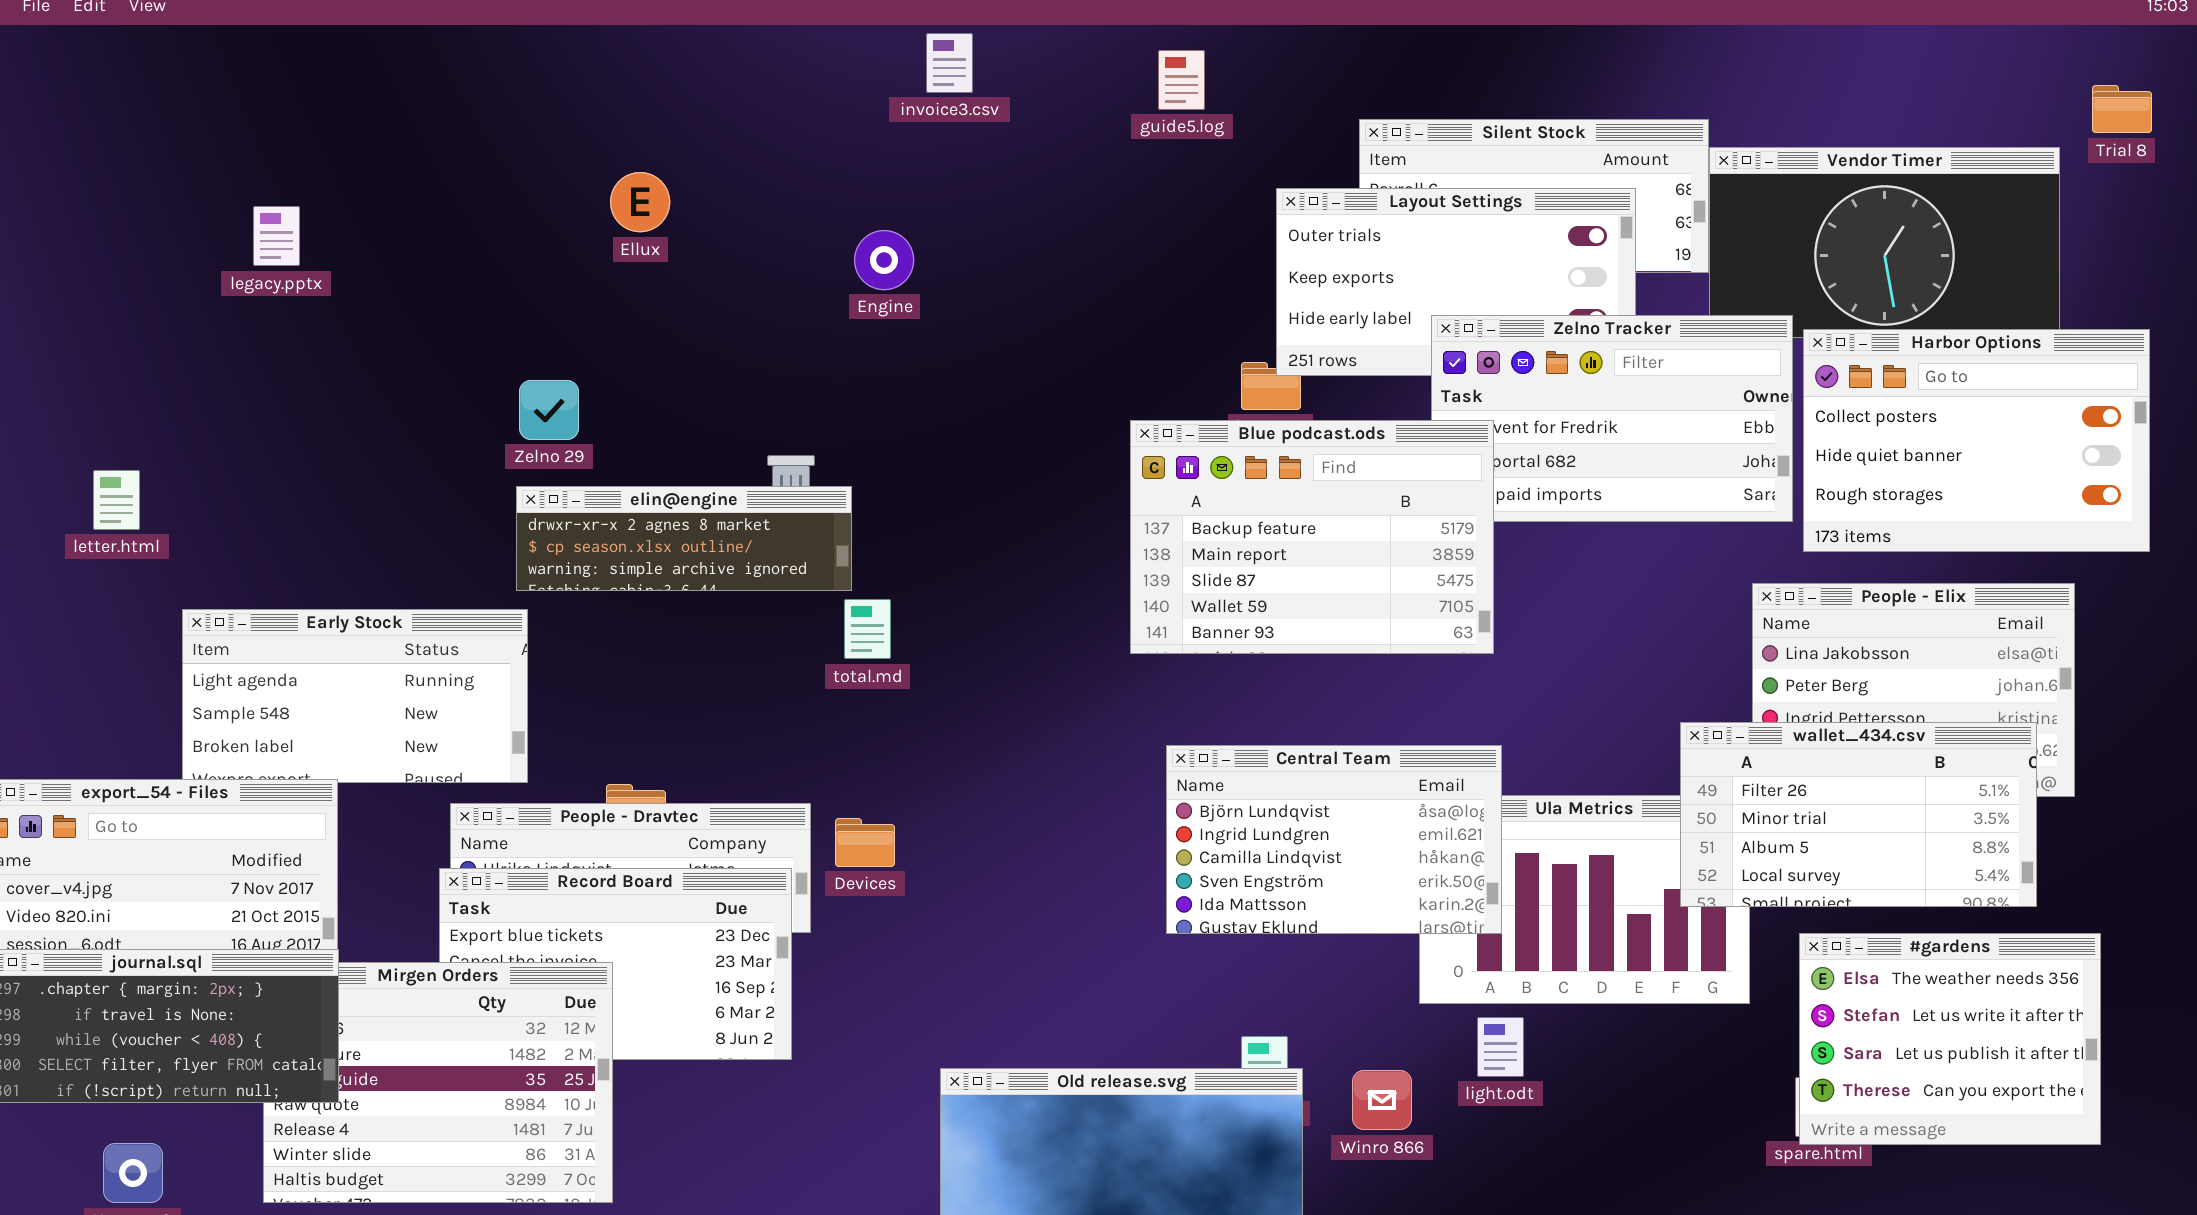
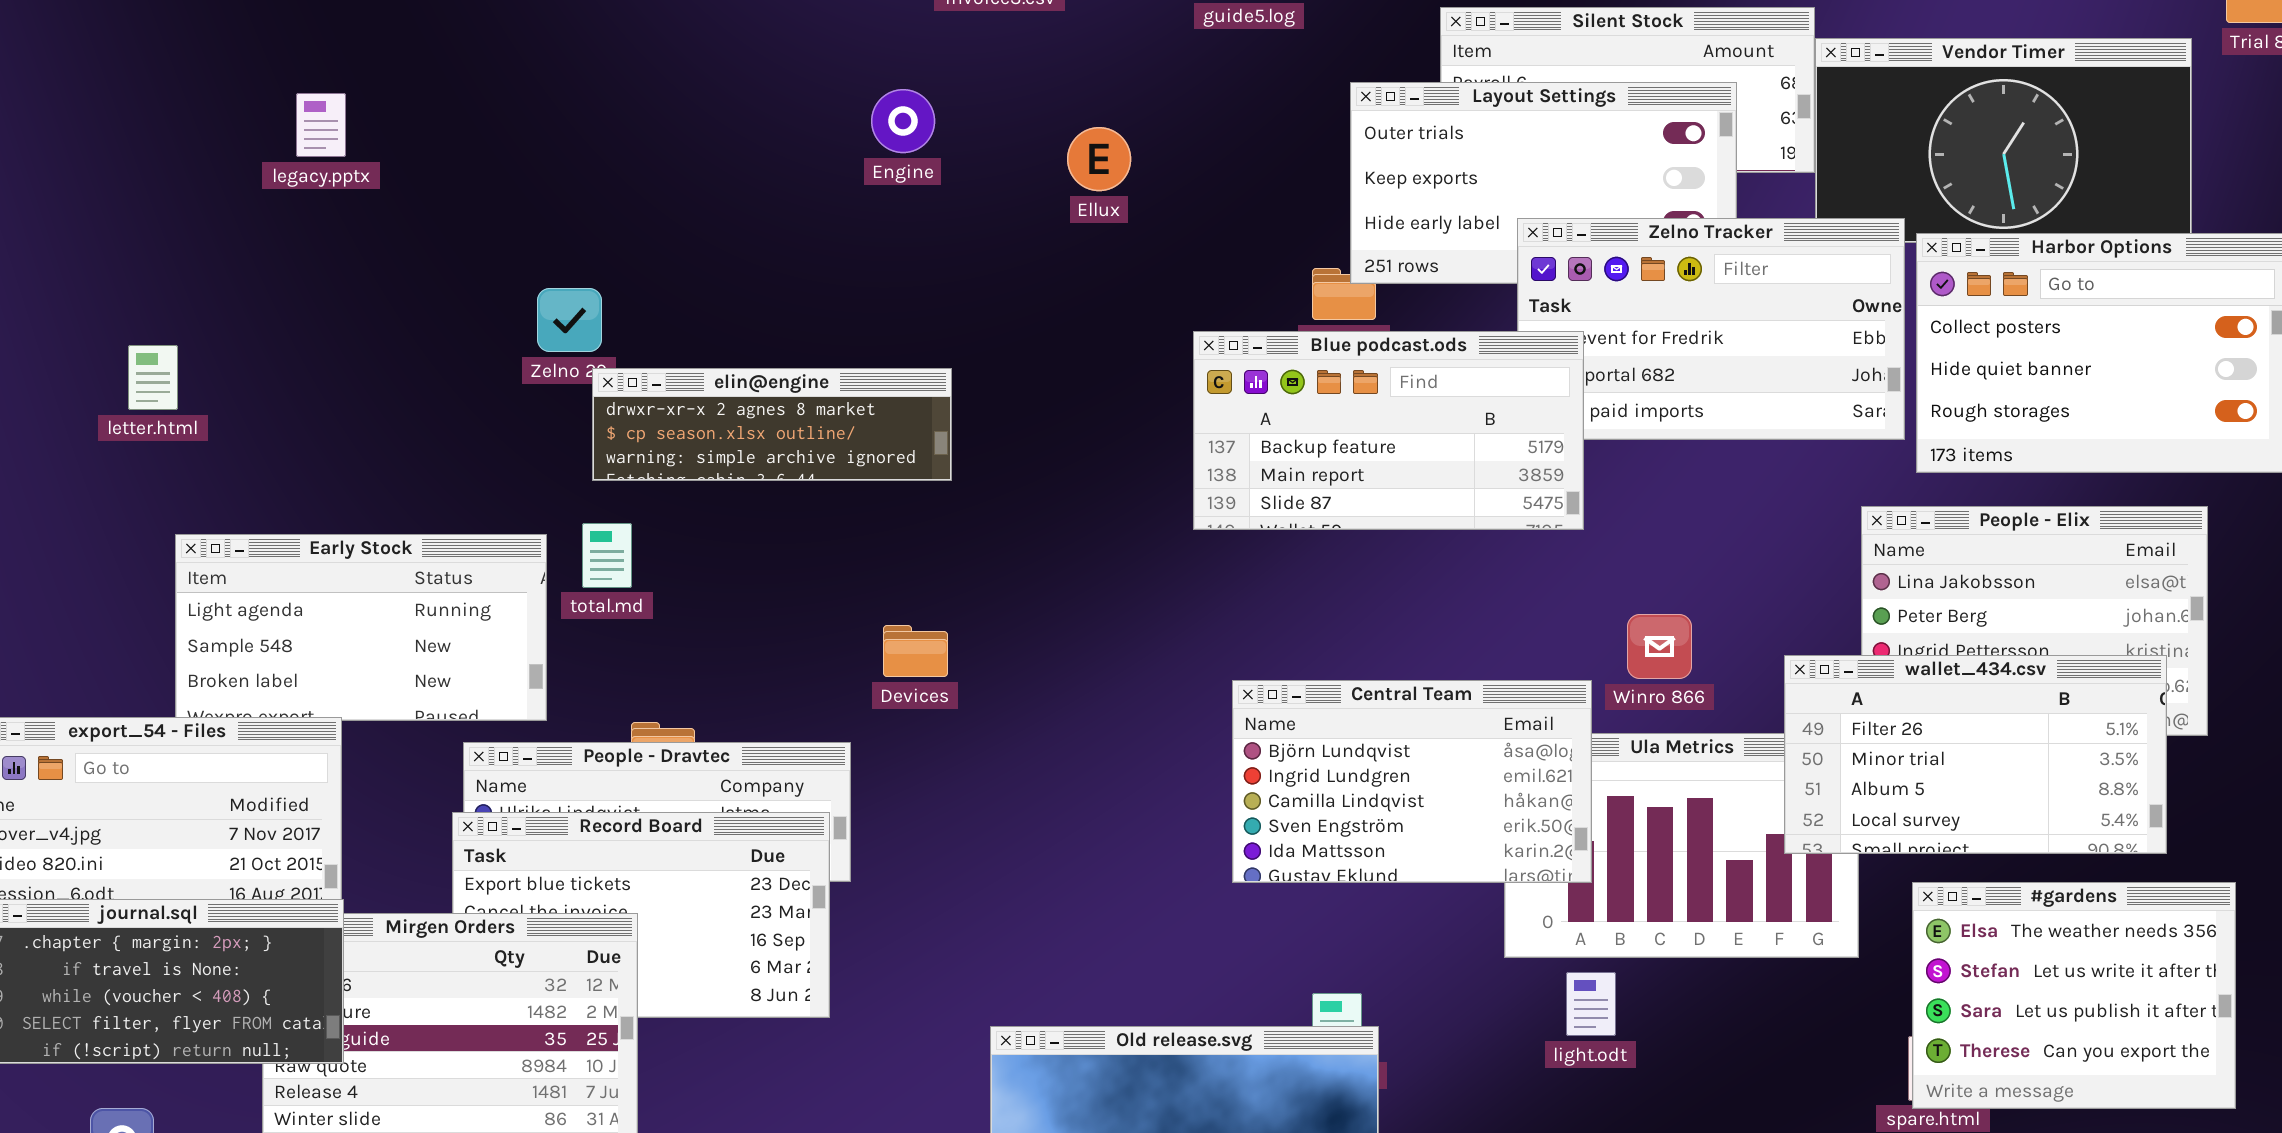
Ellux: [610,172,670,232] -> [1067,127,1131,191], moved
legacy.pptx: [253,206,300,266] -> [296,93,346,157], moved
Engine: [854,230,914,290] -> [871,89,935,153], moved
Blue podcast.ods: [1130,420,1494,654] -> [1193,331,1584,530], resized
letter.html: [93,470,140,530] -> [128,345,178,410], moved
elin@engine: [516,486,852,591] -> [592,368,952,481], moved
total.md: [844,599,891,659] -> [582,523,632,588], moved
Devices: [835,818,895,867] -> [883,625,948,677], moved
Winro 866: [1352,1070,1412,1130] -> [1627,614,1692,679], moved

